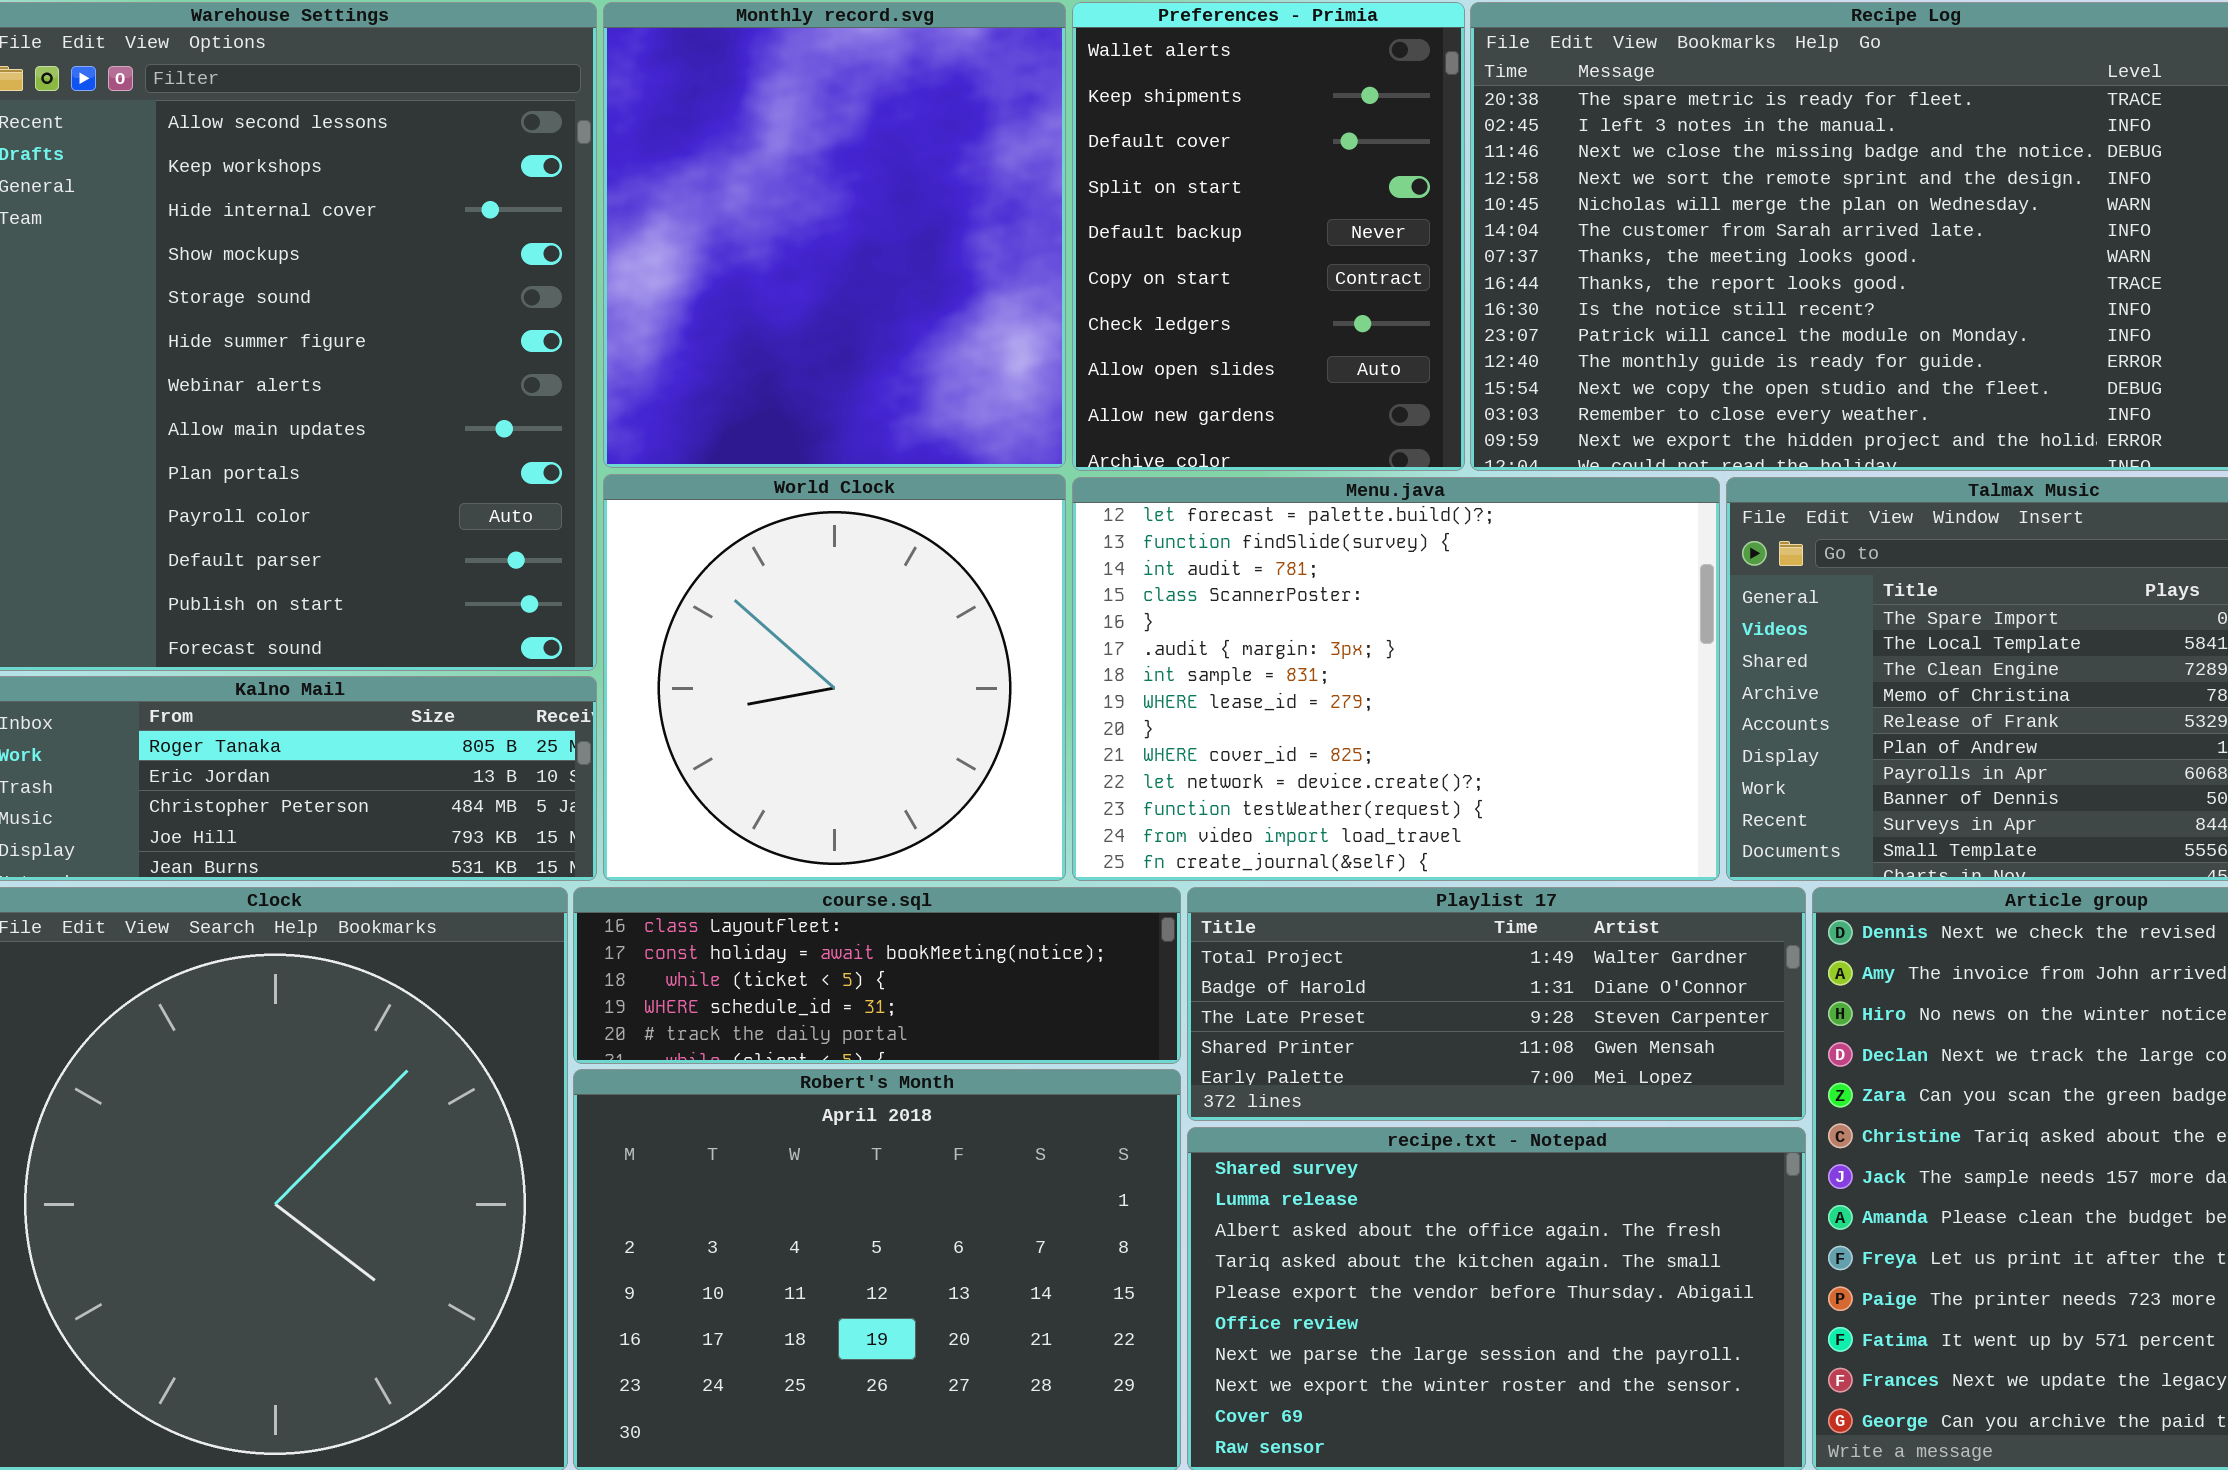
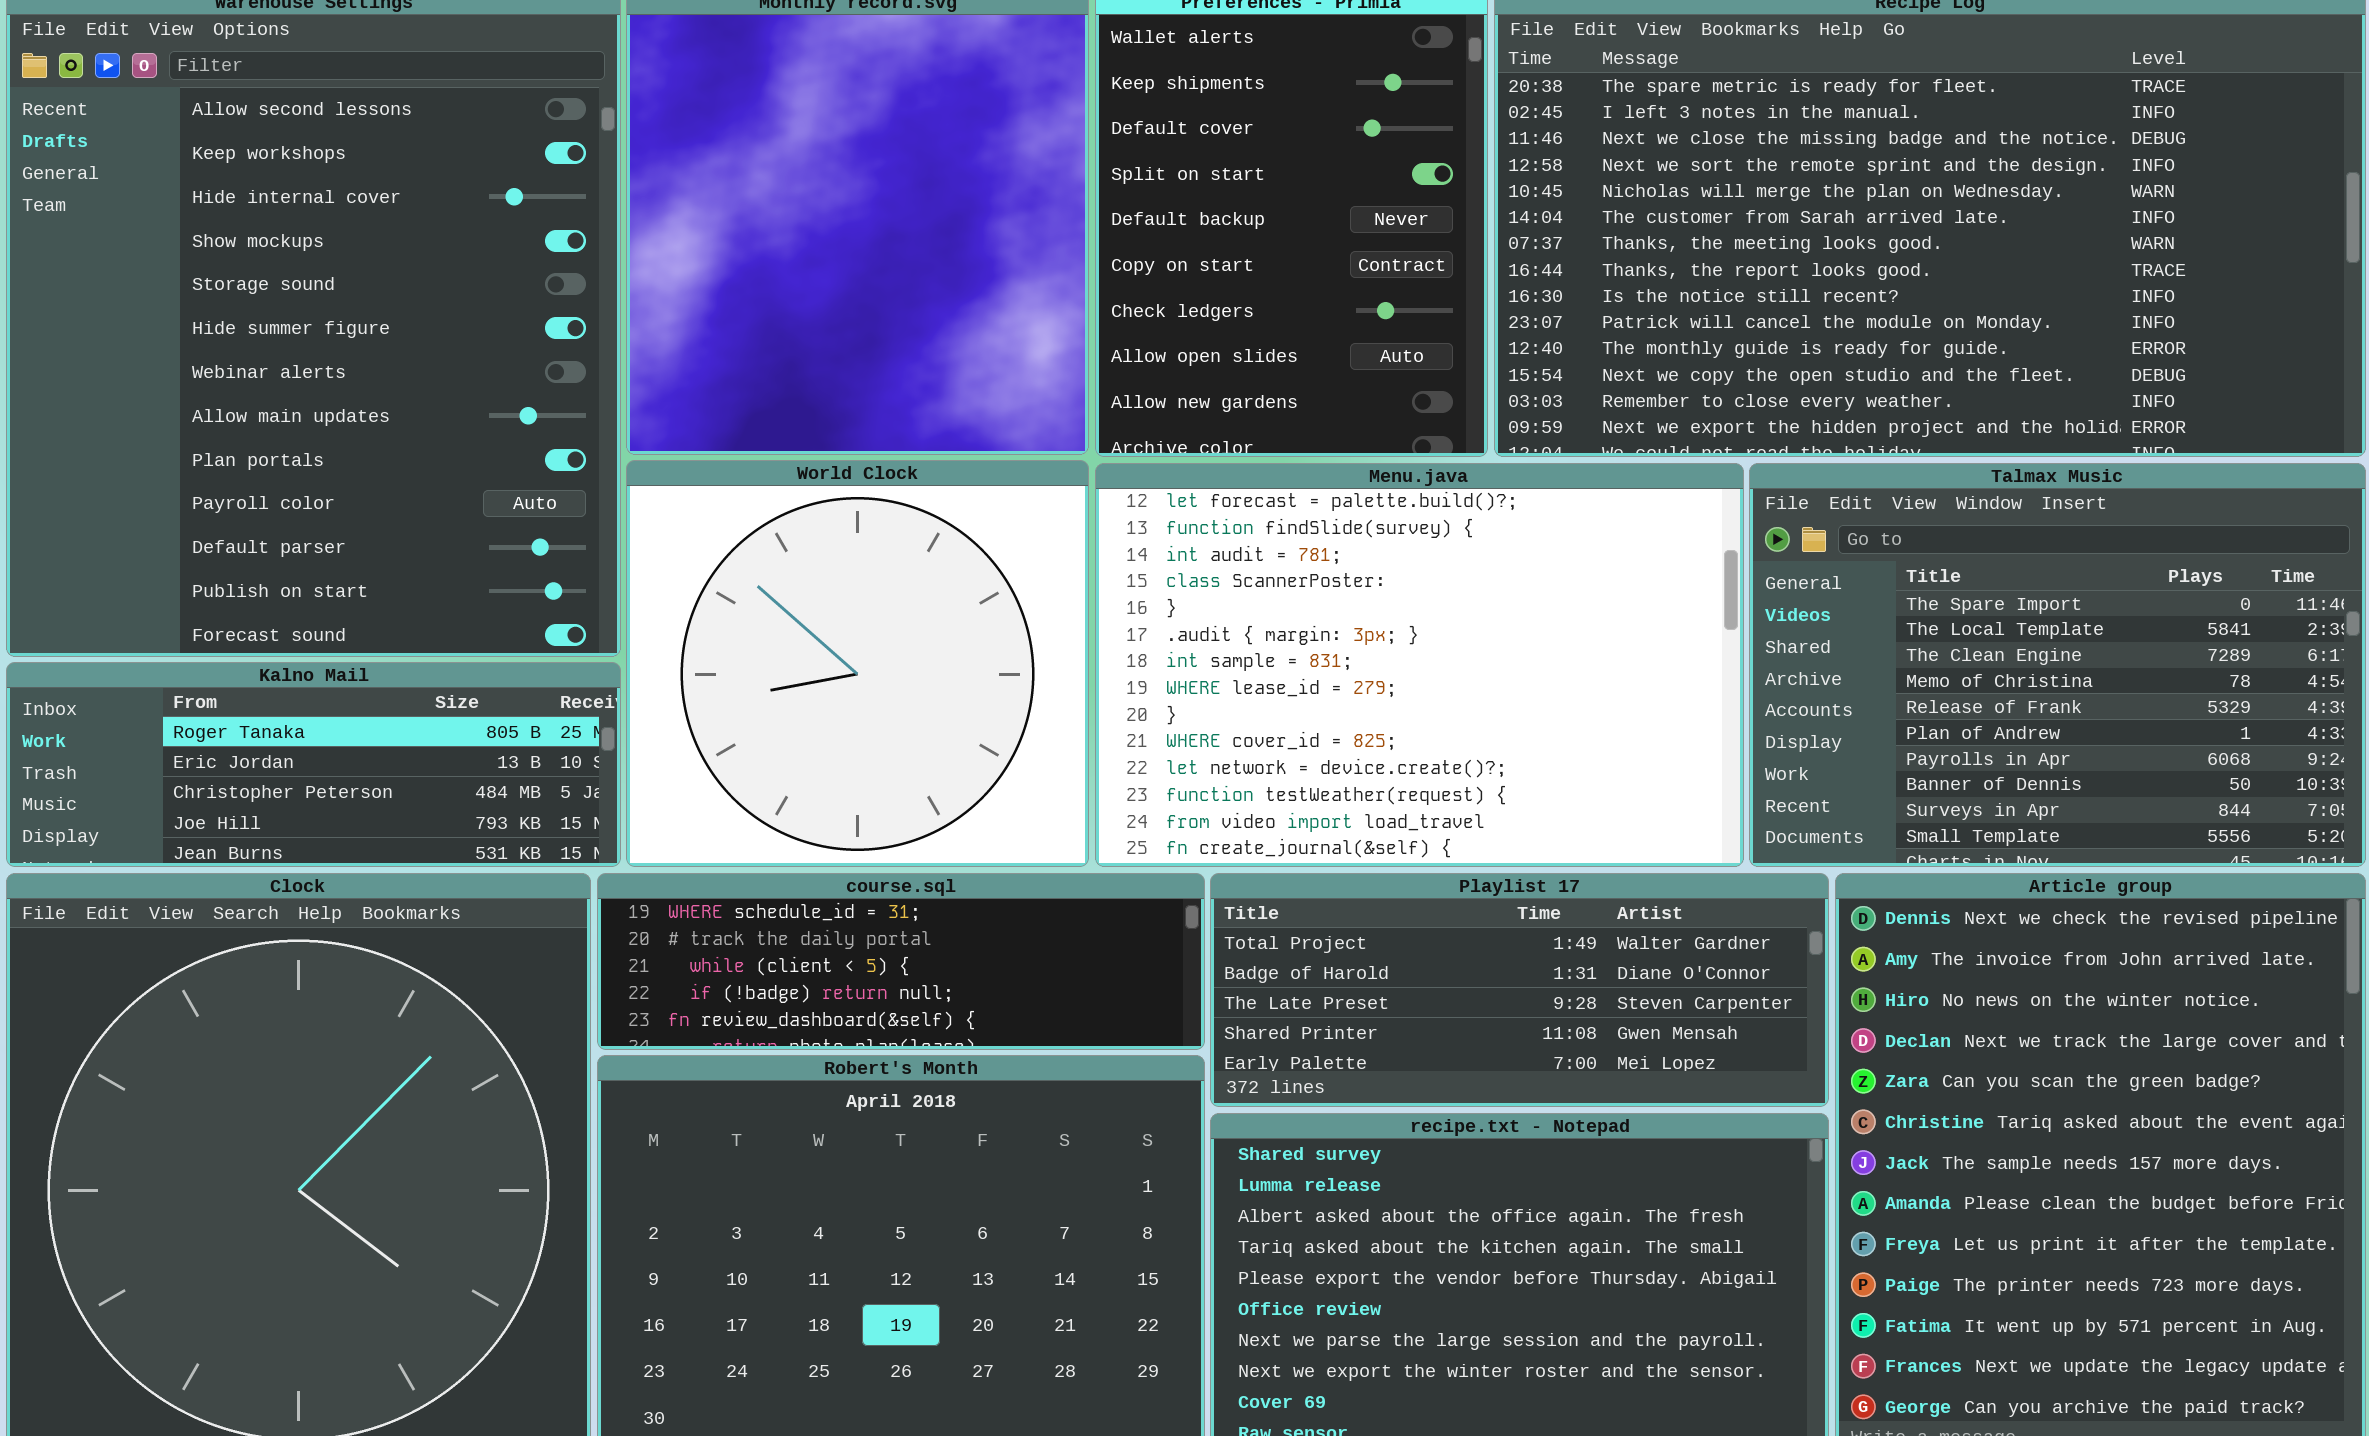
course.sql: [573,887,1181,1064] -> [597,873,1205,1050], scrolled down 3 rows

